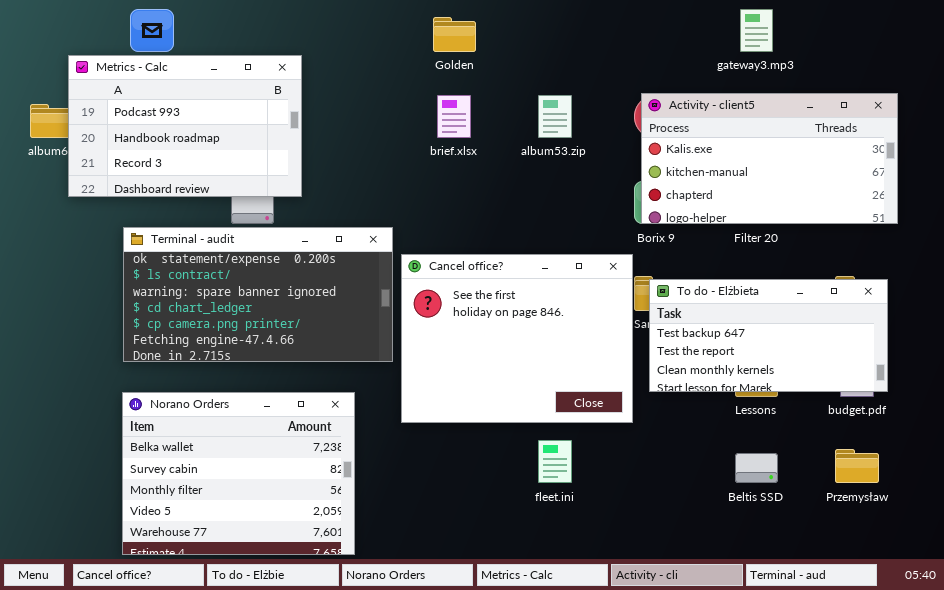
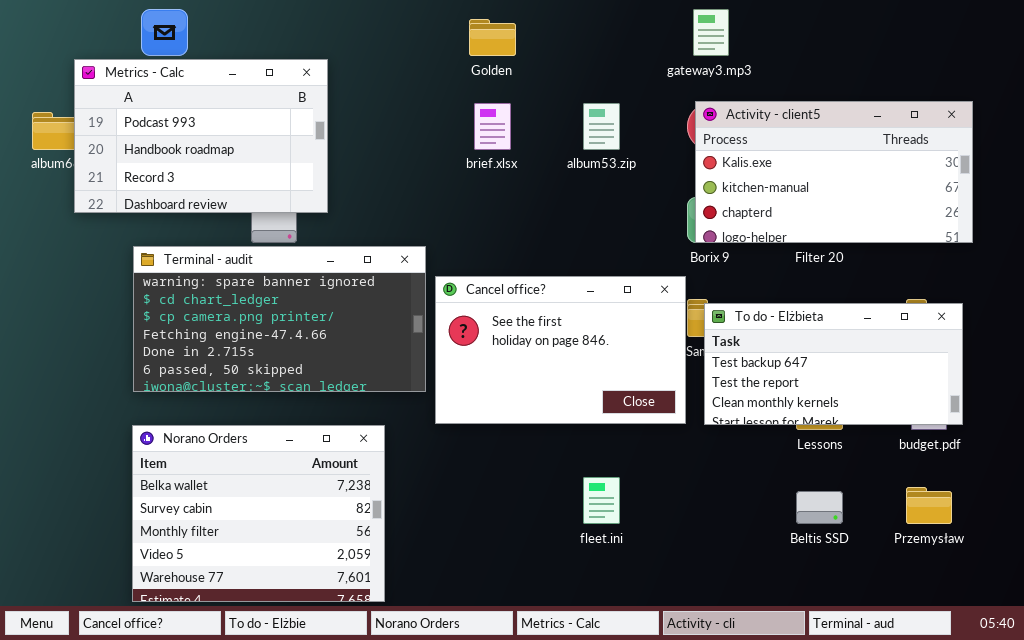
gateway3.mp3: [740,9,773,52] -> [693,9,729,56], moved
Terminal - audit: [123,227,393,362] -> [133,246,426,392], scrolled down 2 rows
Cancel office?: [401,254,633,423] -> [435,276,686,424], resized

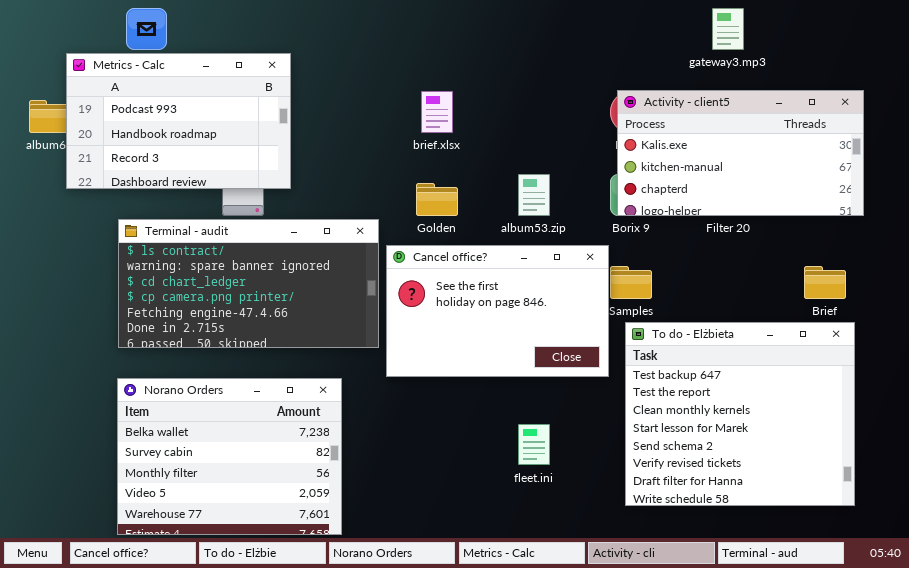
gateway3.mp3: [693,9,729,56] -> [712,8,744,50], moved
Golden: [469,19,516,56] -> [416,183,458,216], moved
album53.zip: [583,103,620,150] -> [518,174,550,216], moved
Terminal - audit: [133,246,426,392] -> [118,219,379,348], scrolled up 1 row
To do - Elżbieta: [704,303,963,425] -> [625,322,855,506], moved, resized

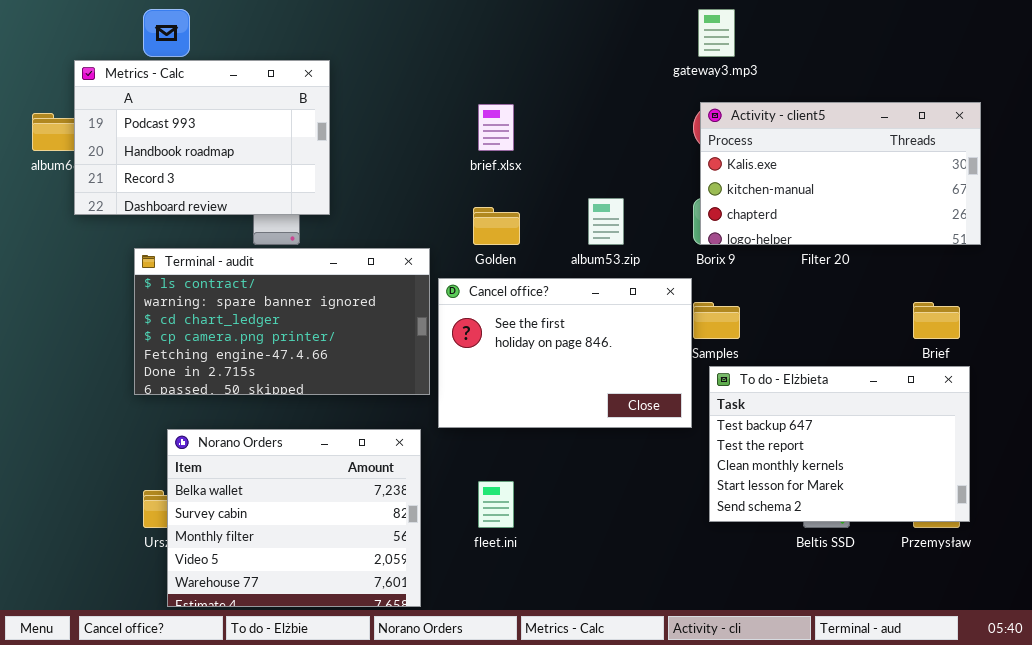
gateway3.mp3: [712,8,744,50] -> [698,9,735,57], moved
To do - Elżbieta: [625,322,855,506] -> [709,366,970,522], resized
Norano Orders: [117,378,342,535] -> [167,429,421,607], moved
fleet.ini: [518,424,550,465] -> [478,481,514,528], moved

